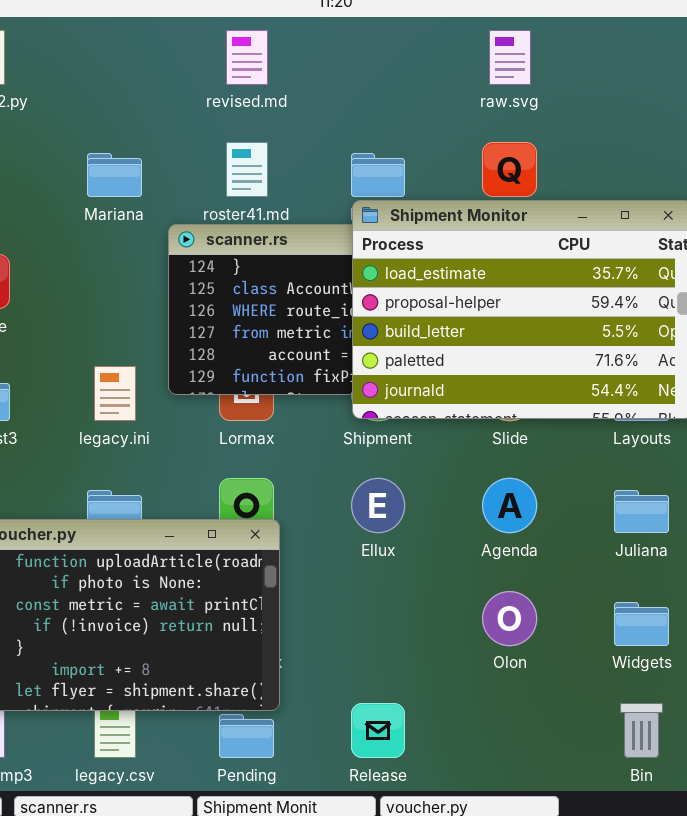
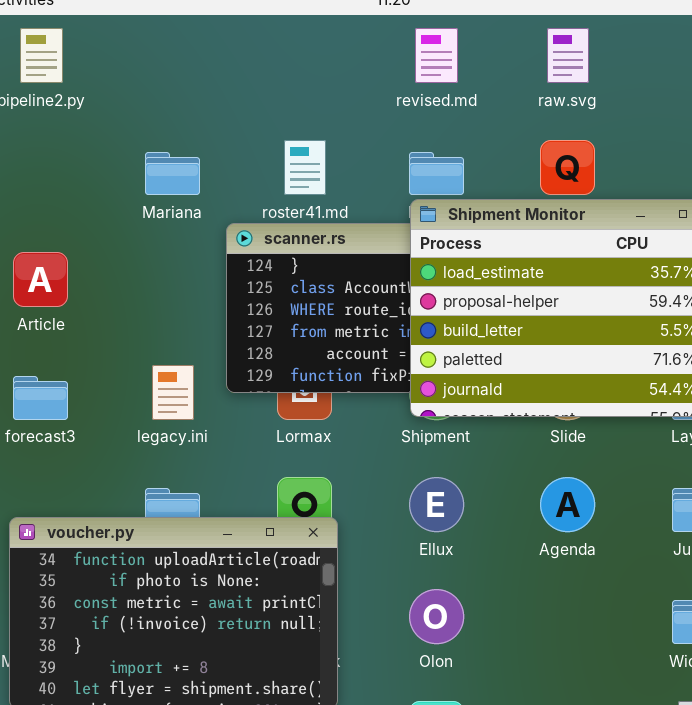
revised.md: [226,30,268,85] -> [415,28,458,83], moved
Olon: [482,591,537,646] -> [409,589,464,644], moved

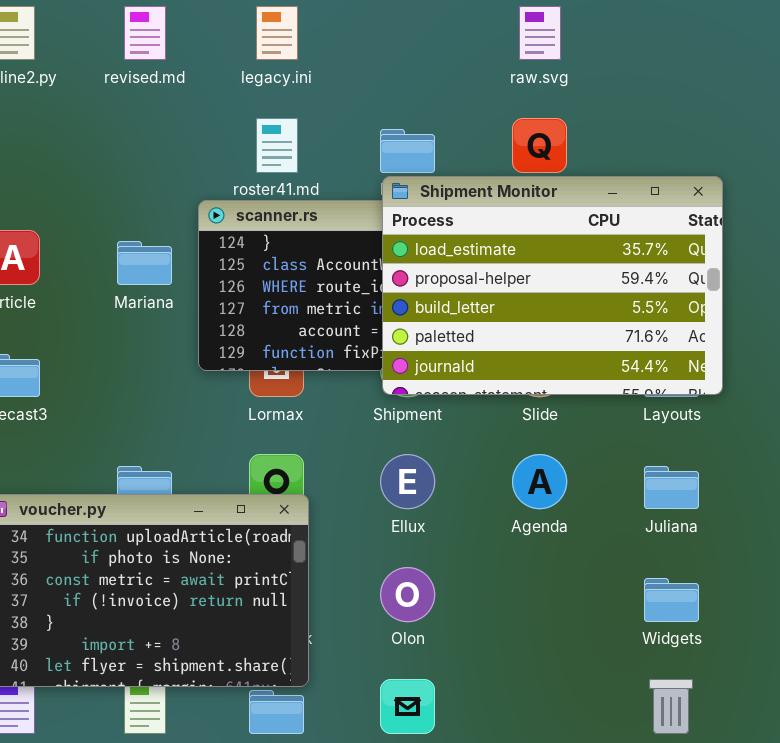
revised.md: [415,28,458,83] -> [124,6,166,60], moved
Mariana: [145,152,200,195] -> [117,241,172,285], moved
legacy.ini: [152,365,194,420] -> [256,6,298,60], moved

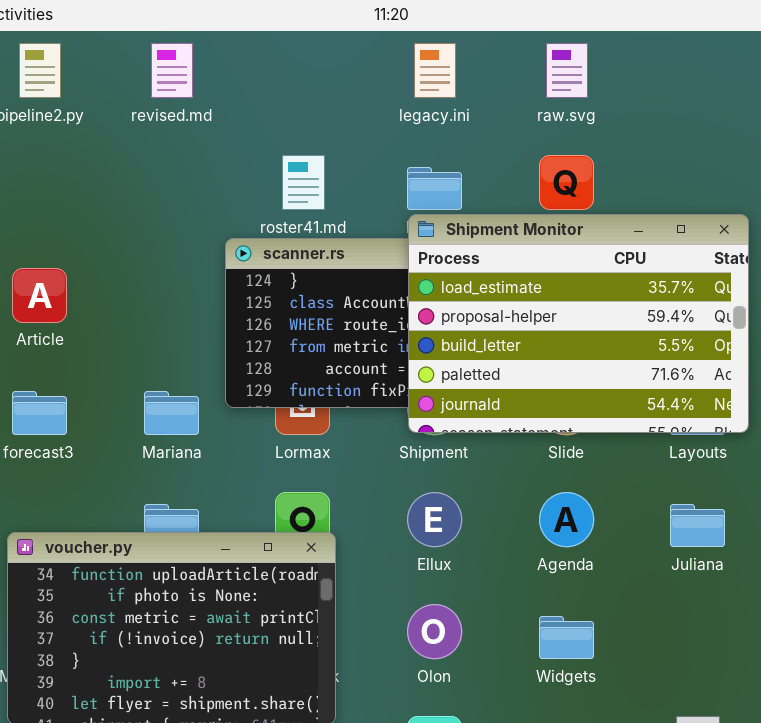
legacy.ini: [256,6,298,60] -> [414,43,456,98], moved
Mariana: [117,241,172,285] -> [144,391,199,435], moved
Widgets: [644,578,699,622] -> [539,616,594,659], moved

